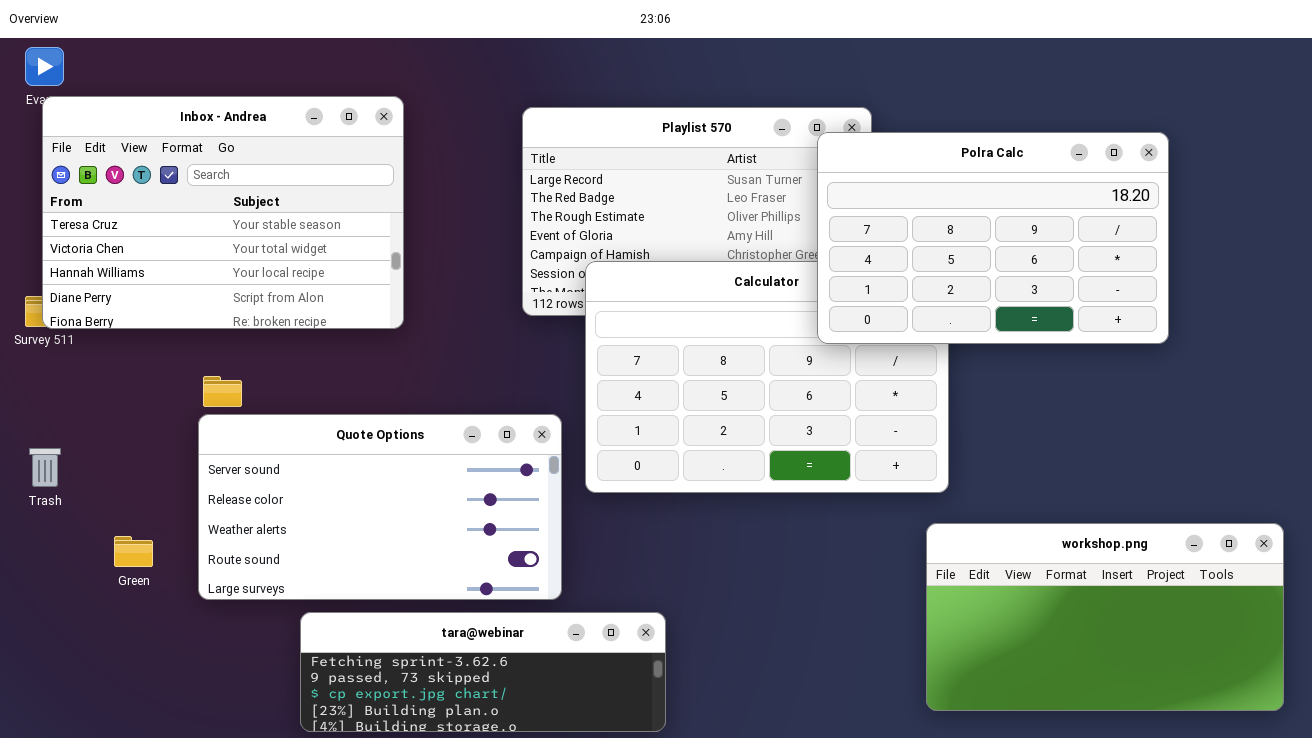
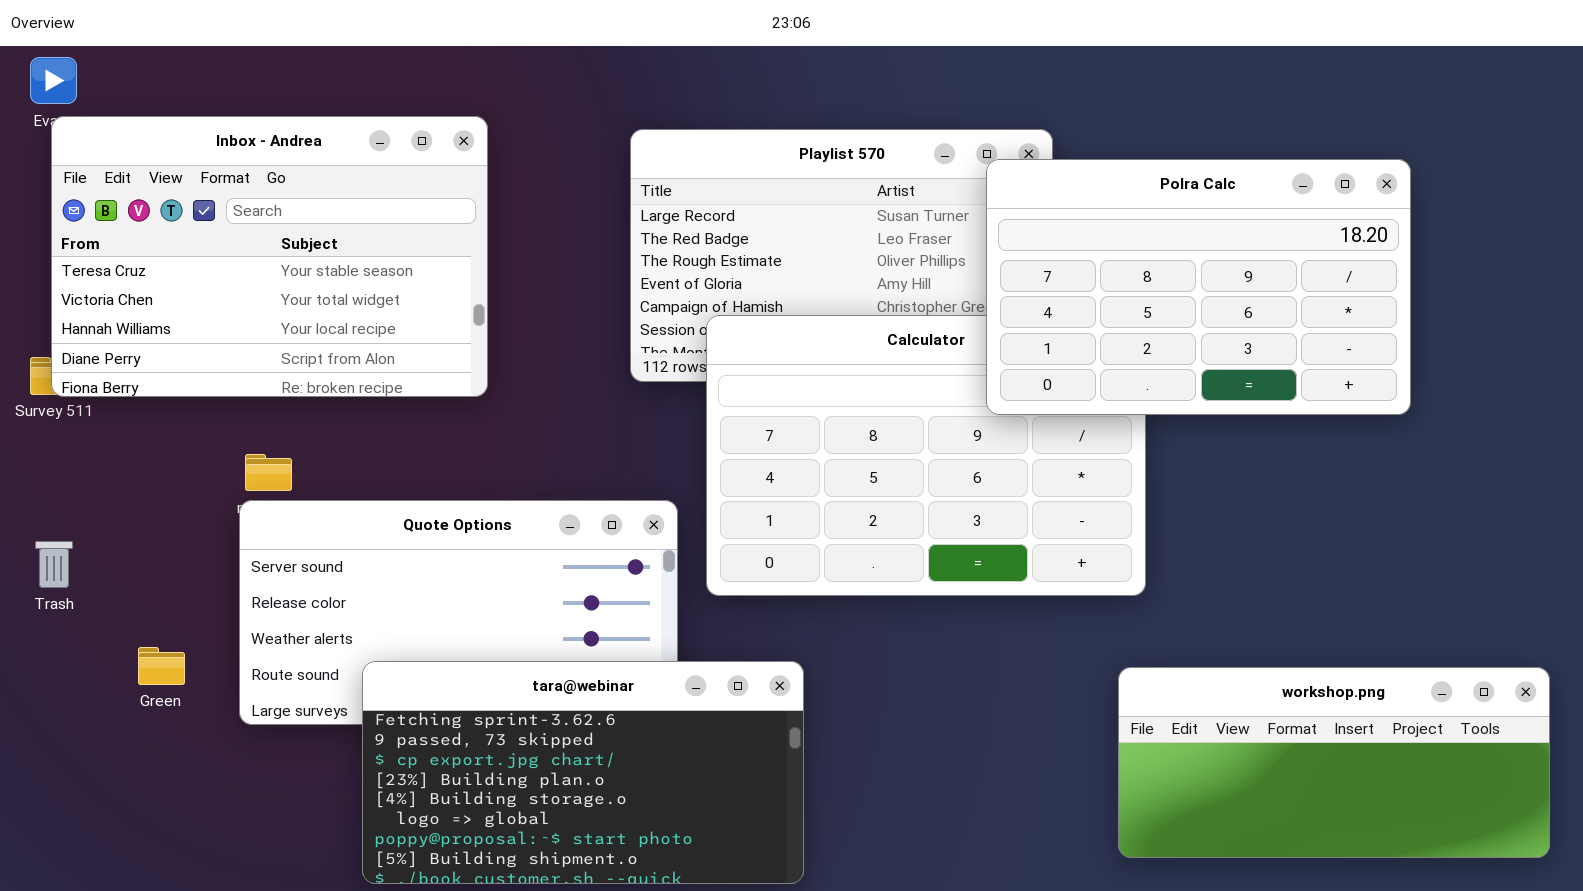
workshop.png: [926,523,1284,711] -> [1118,667,1550,858], resized
tara@webinar: [300,612,666,732] -> [362,661,804,884], resized

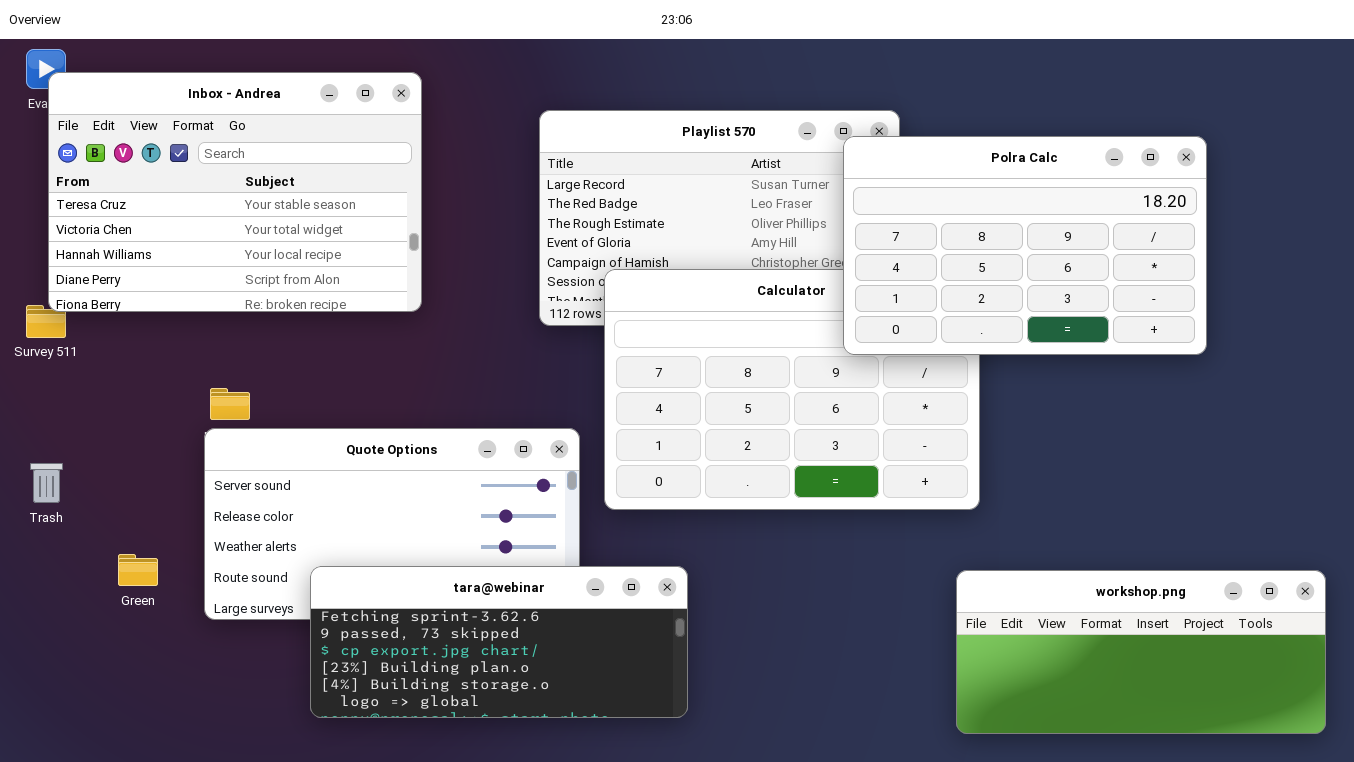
Inbox - Andrea: [51,116,488,397] -> [48,72,422,312], moved
tara@webinar: [362,661,804,884] -> [310,566,688,718], resized

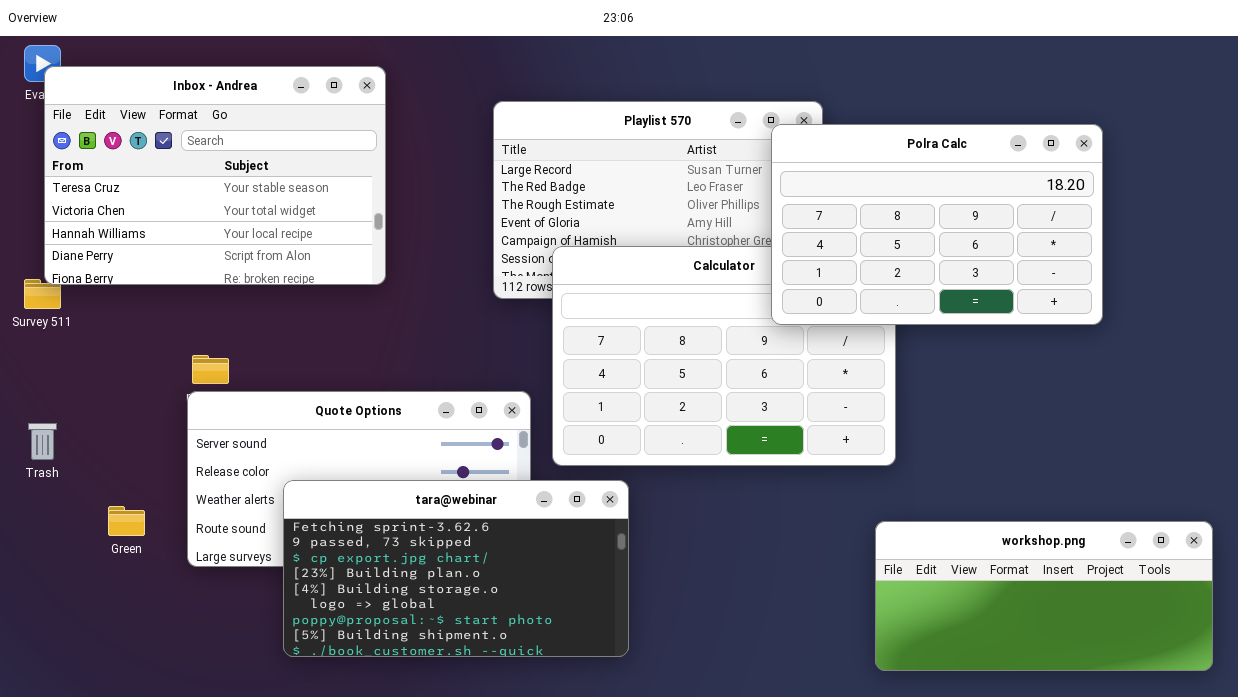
tara@webinar: [310,566,688,718] -> [283,480,629,657], resized

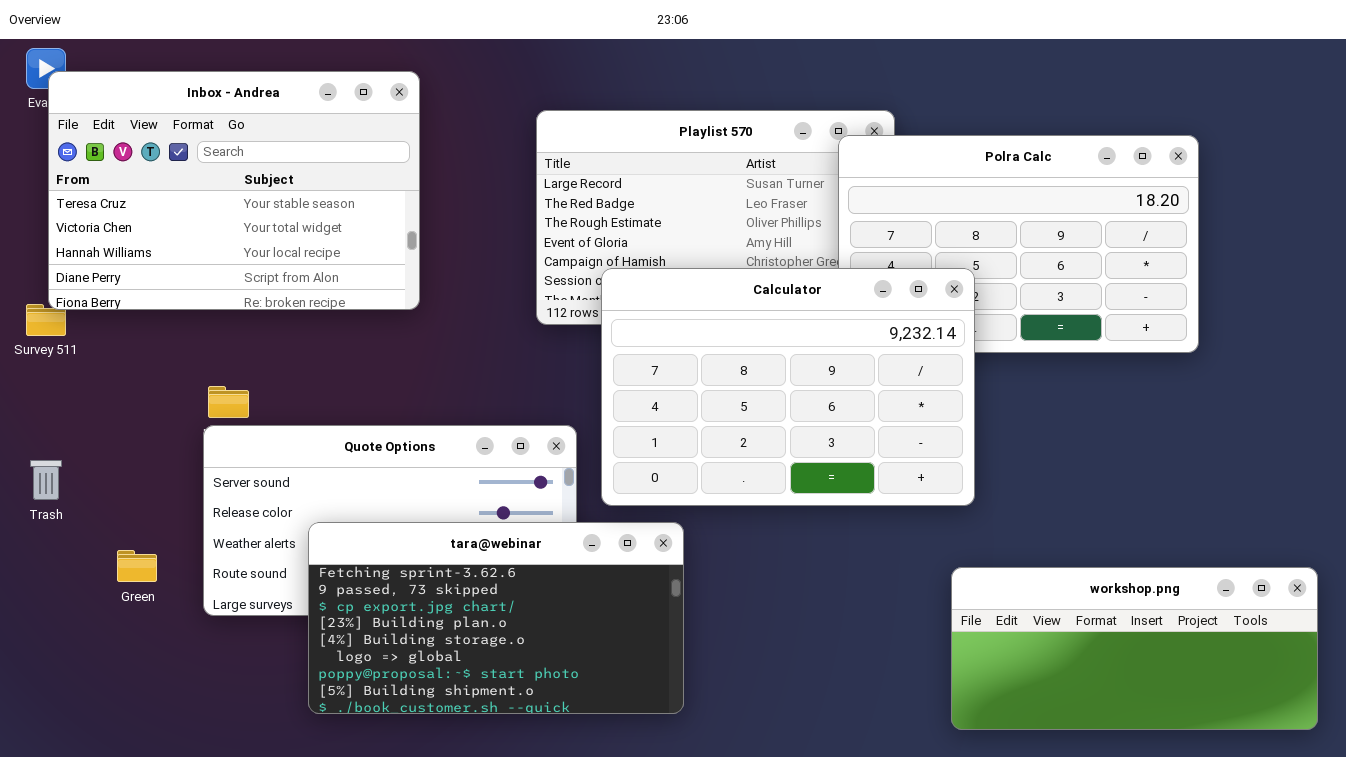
Calculator: [552,246,896,466] -> [601,268,975,506], raised

